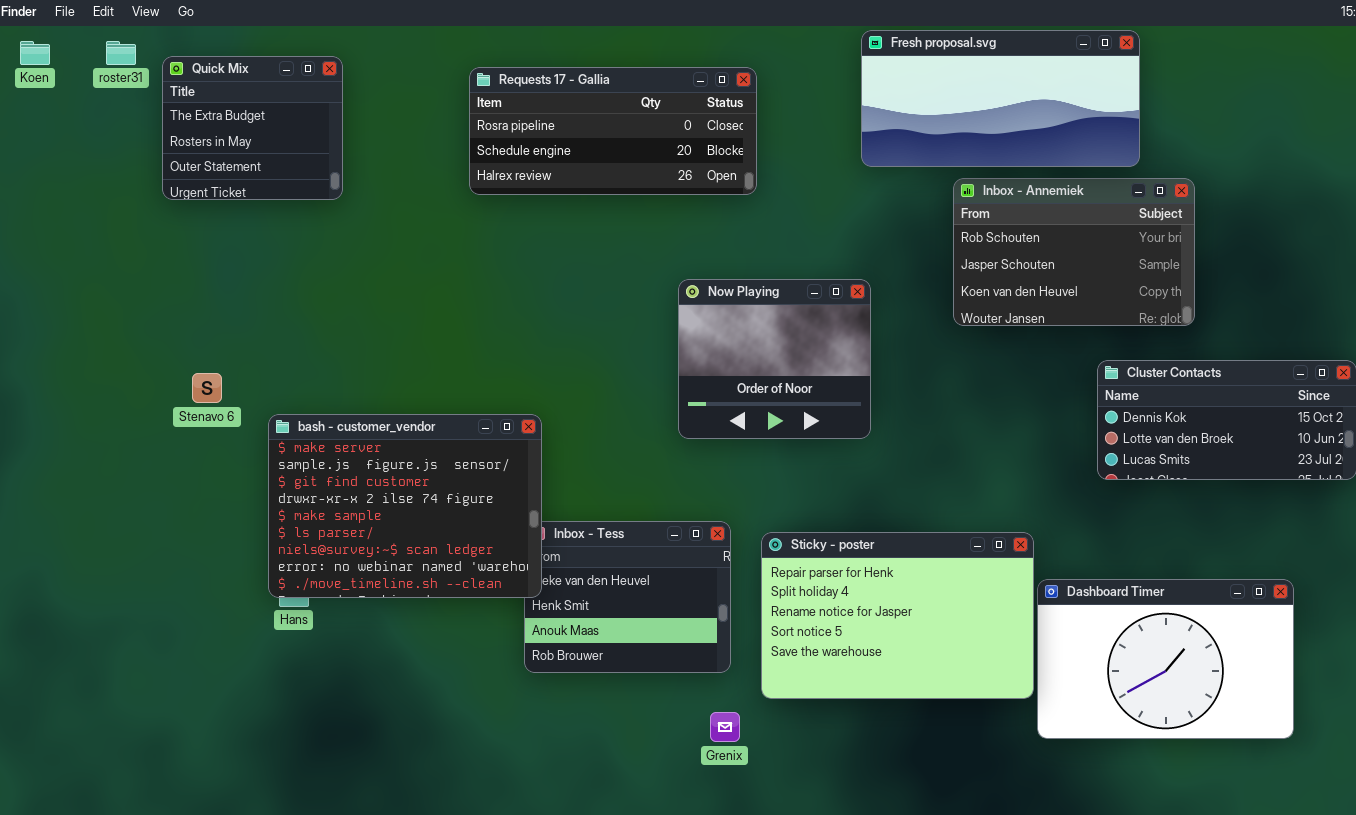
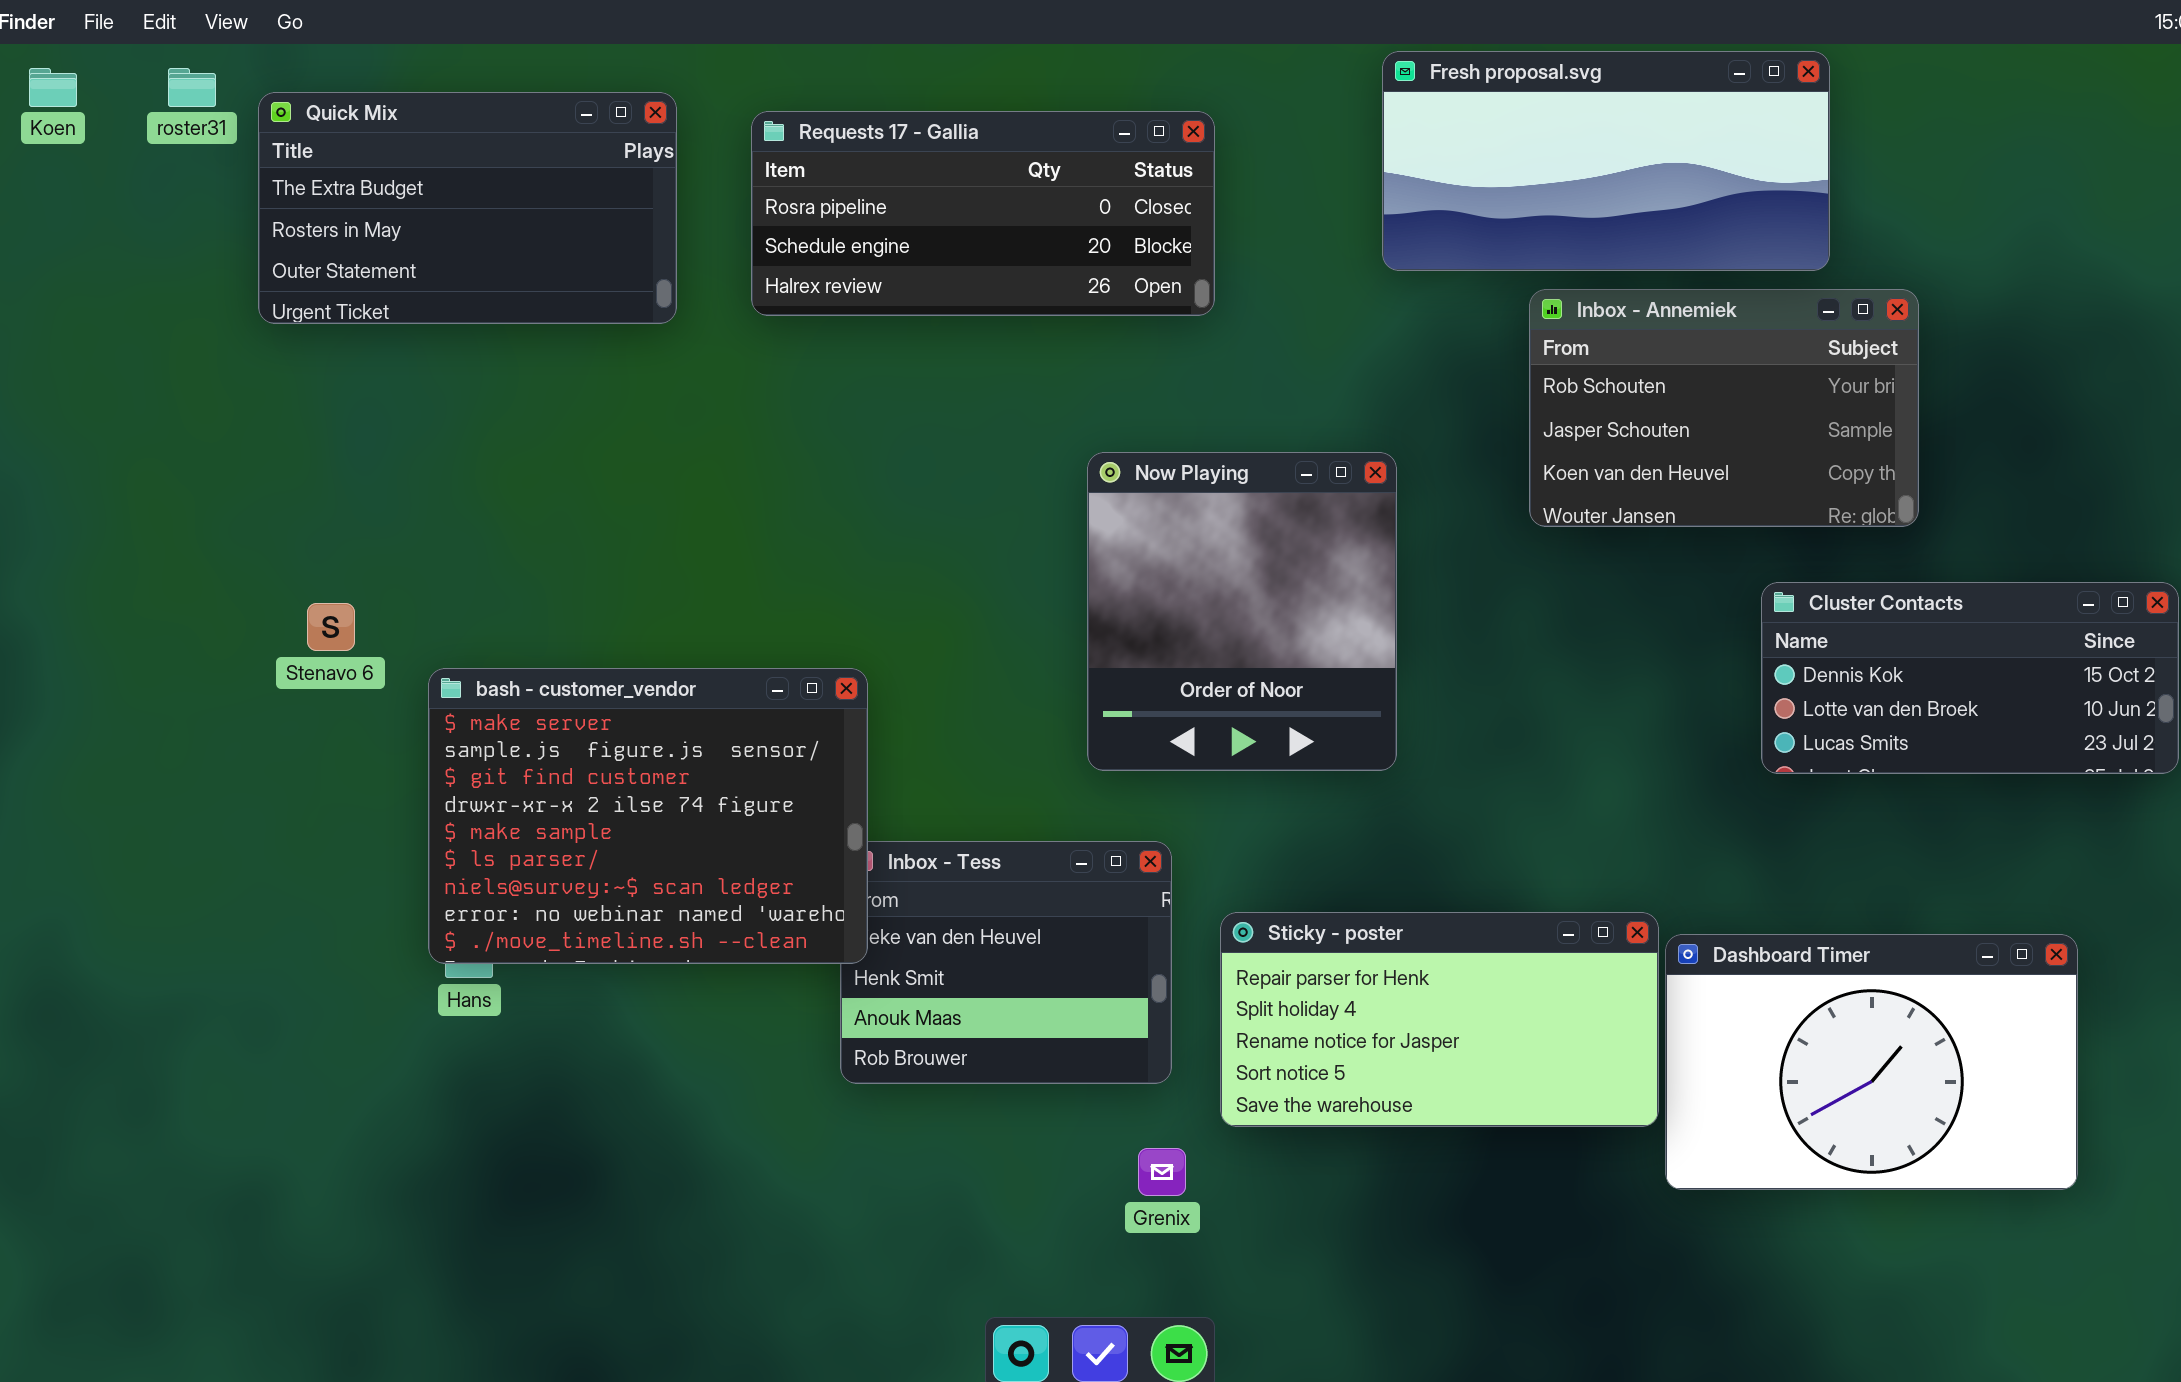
Quick Mix: [162,56,343,200] -> [258,92,677,324], resized
Now Playing: [678,279,871,439] -> [1087,452,1397,771], resized
Sticky - poster: [761,532,1034,699] -> [1220,912,1659,1127], resized

